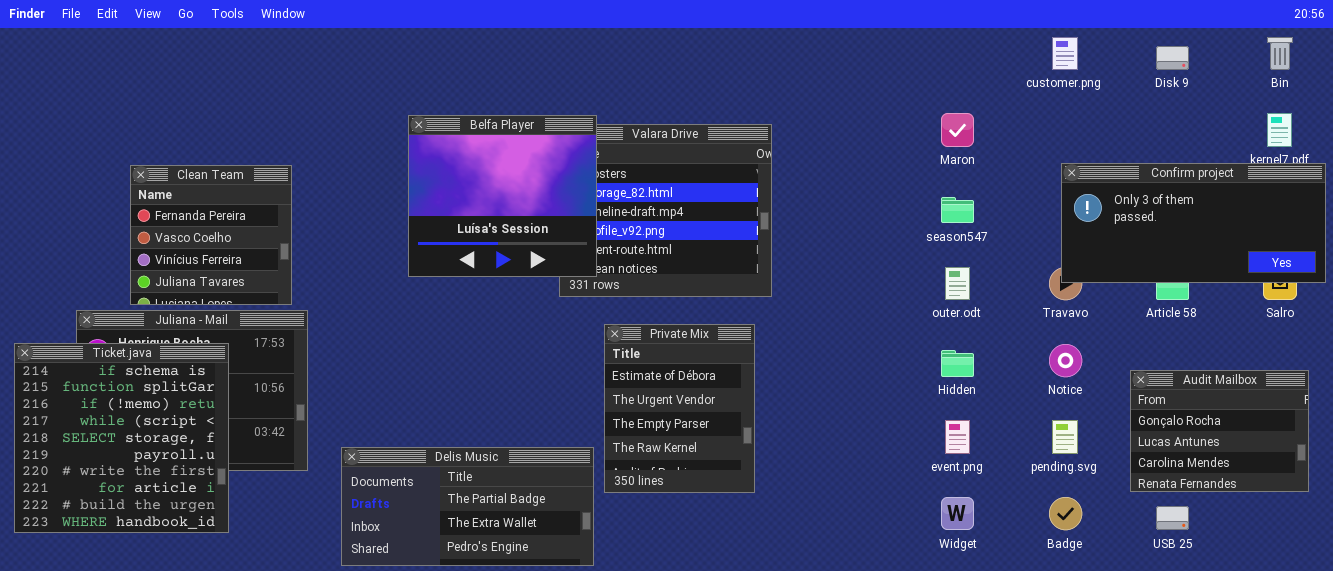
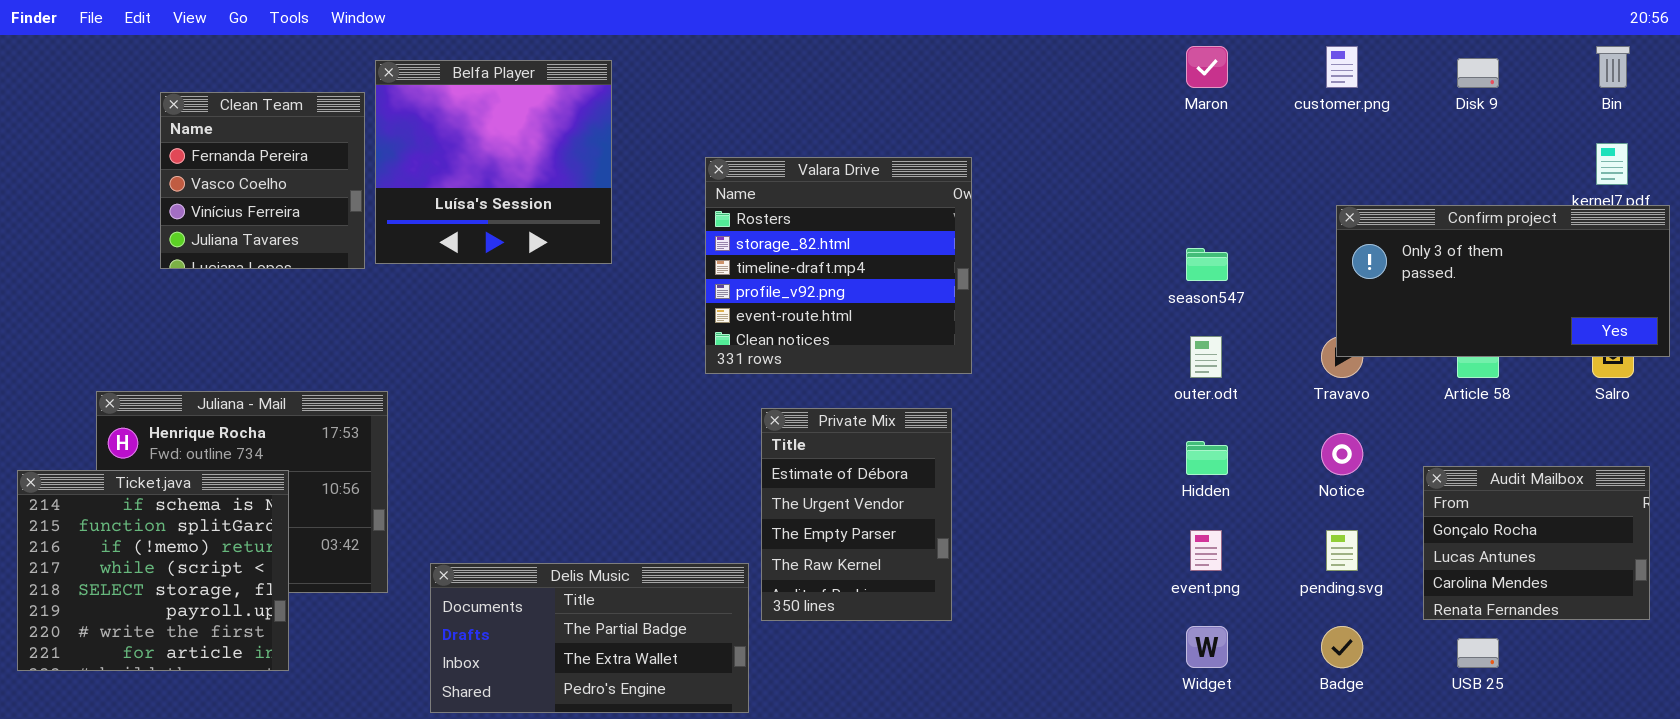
Maron: [941,113,974,147] -> [1186,46,1228,88], moved
Belfa Player: [408,115,597,277] -> [375,60,612,264], moved
Clean Team: [130,165,292,305] -> [160,92,365,269], moved
Ticket.java: [14,343,229,533] -> [17,470,289,671], resized

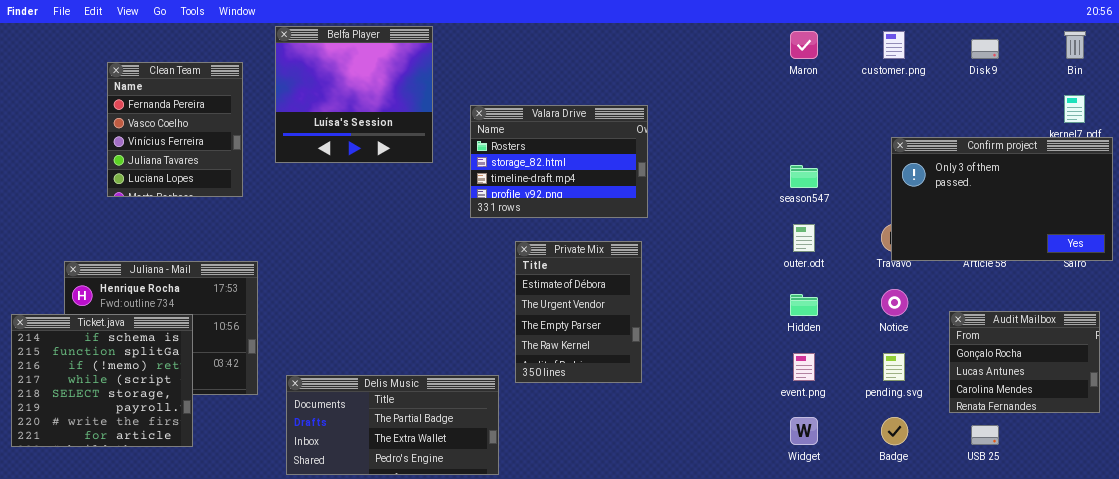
Belfa Player: [375,60,612,264] -> [275,26,433,163], moved
Clean Team: [160,92,365,269] -> [107,62,243,197], resized
Valara Drive: [705,157,972,374] -> [470,105,648,218], resized
Confirm project: [1336,205,1670,357] -> [891,137,1113,261], resized
Private Mix: [761,408,952,621] -> [515,241,642,383], moved

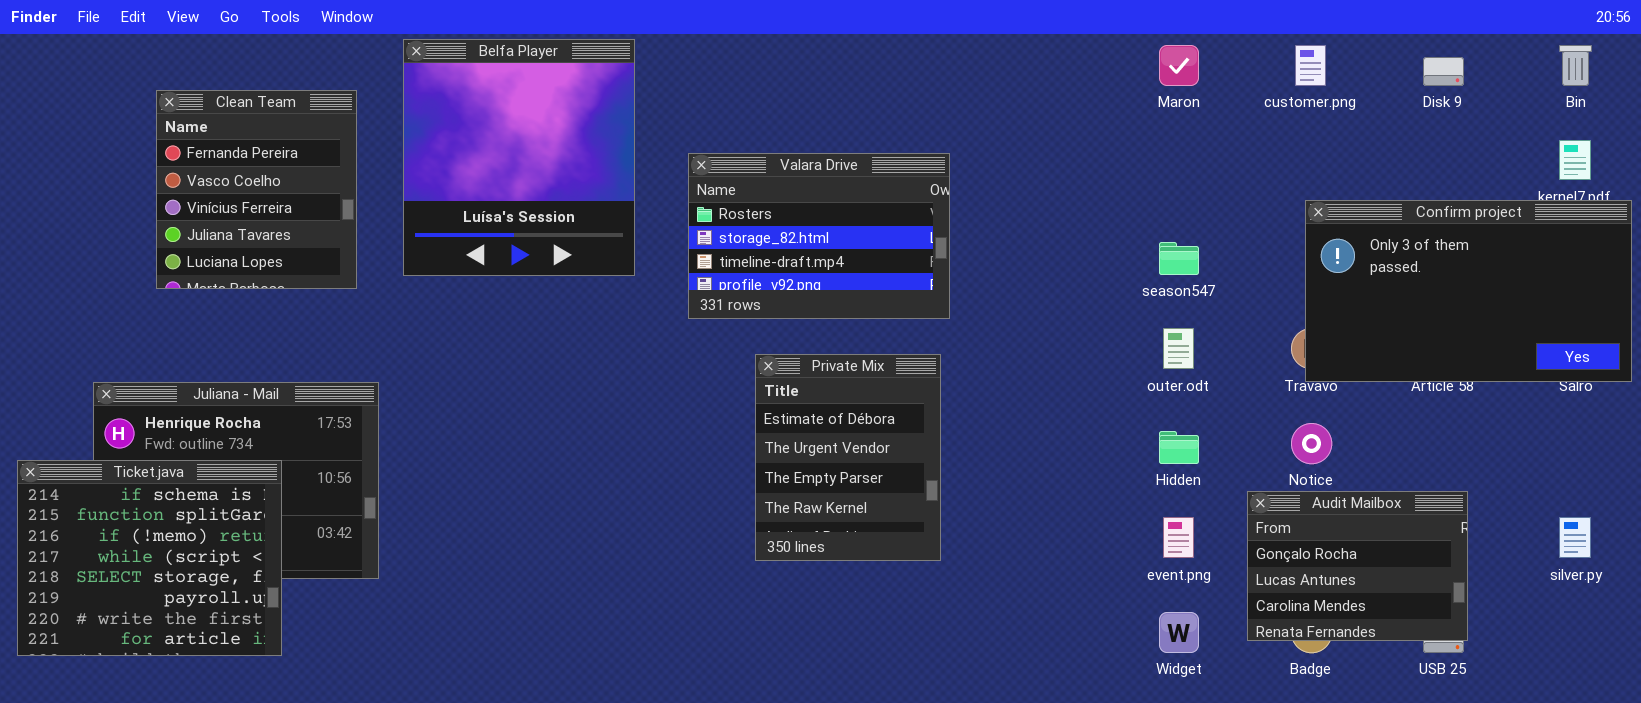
Belfa Player: [275,26,433,163] -> [403,39,635,276], resized
Audit Mailbox: [949,311,1100,413] -> [1247,491,1468,641], moved
Delis Music: [286,375,499,475] -> none, closed

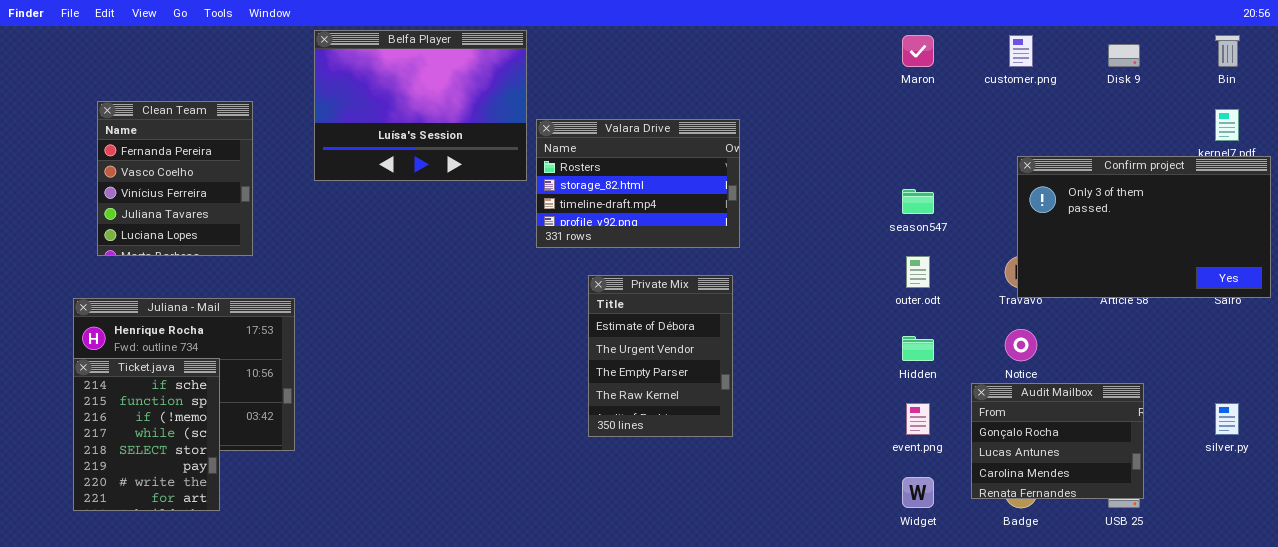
Belfa Player: [403,39,635,276] -> [314,30,527,181], resized
Clean Team: [156,90,357,289] -> [97,101,253,256], moved
Ticket.java: [17,460,282,656] -> [73,358,220,511], resized

